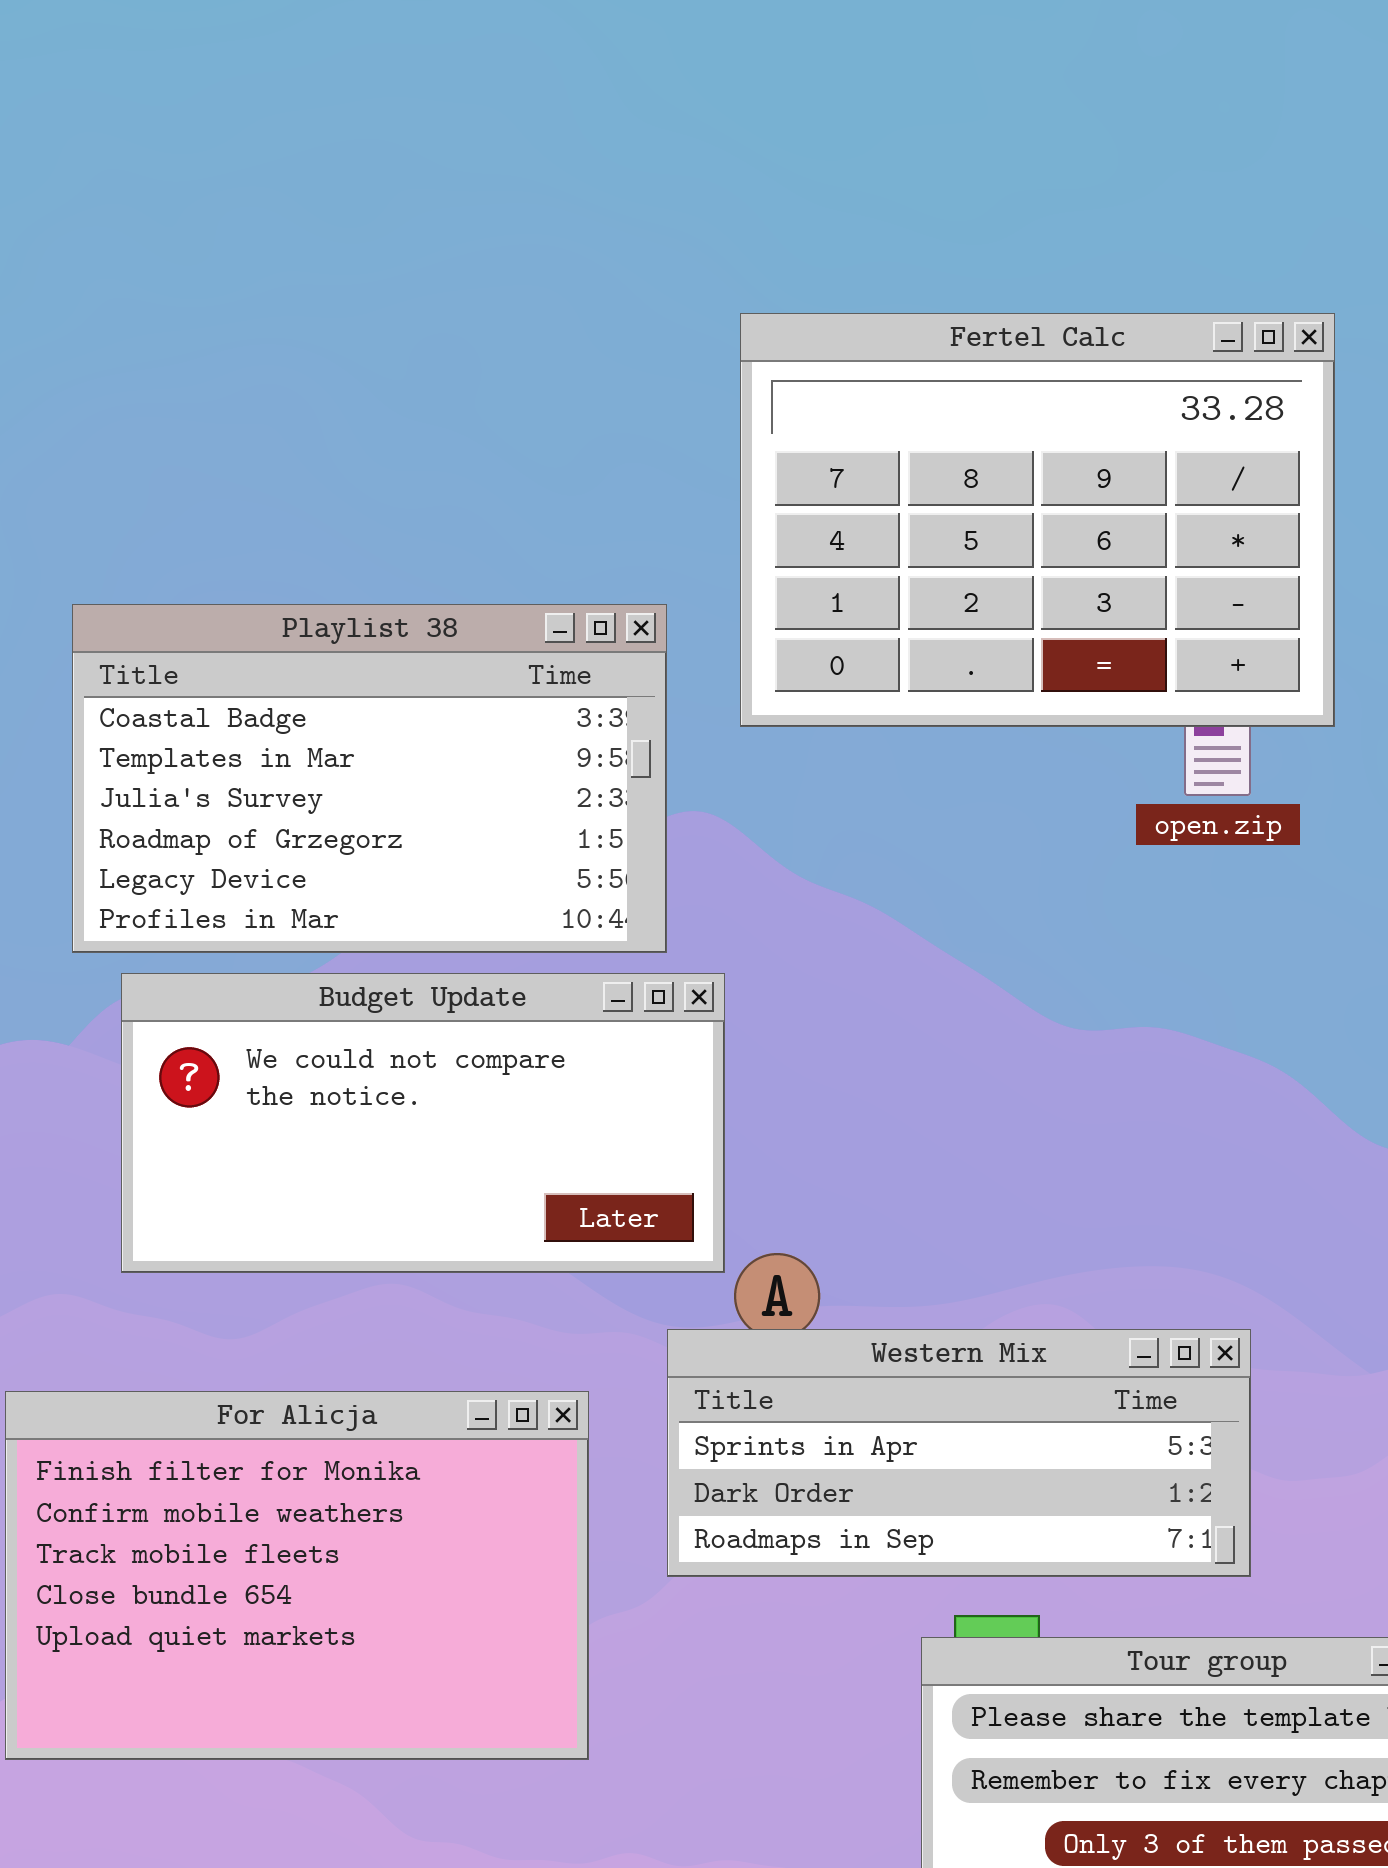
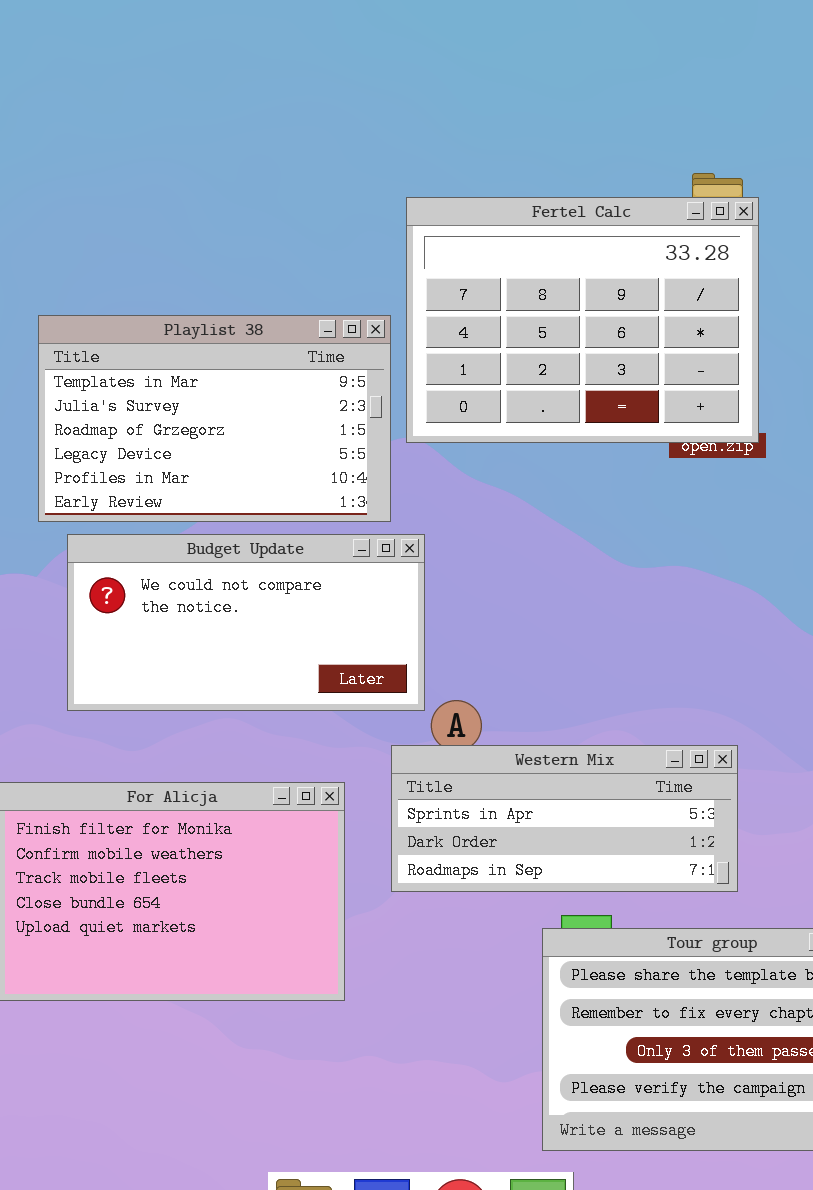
Fertel Calc: [740,313,1335,727] -> [406,197,759,443], moved
Playlist 38: [72,604,667,953] -> [38,315,391,522], scrolled down 1 row

